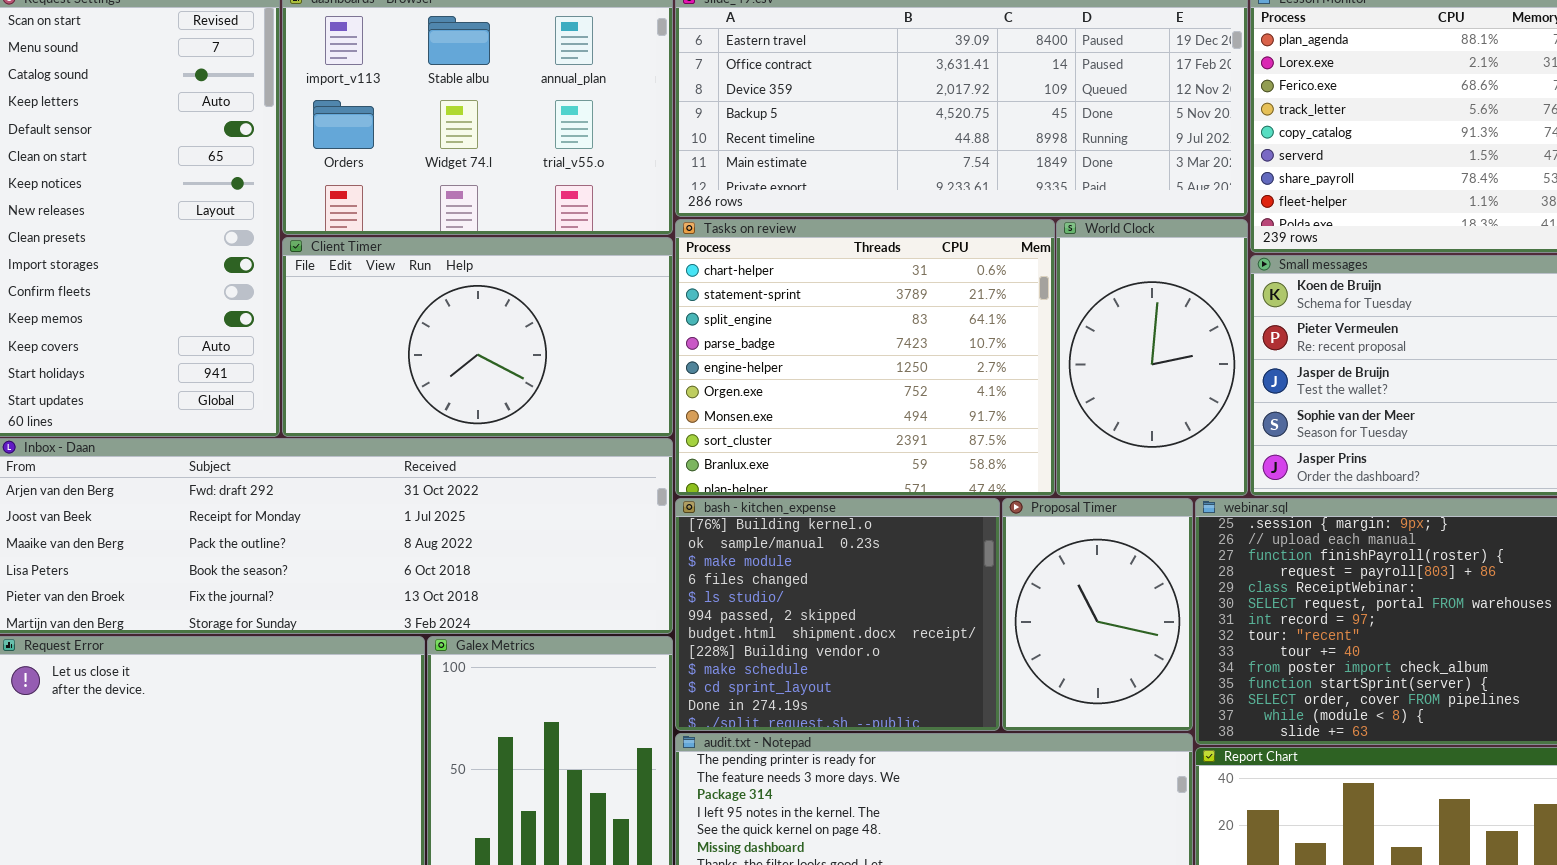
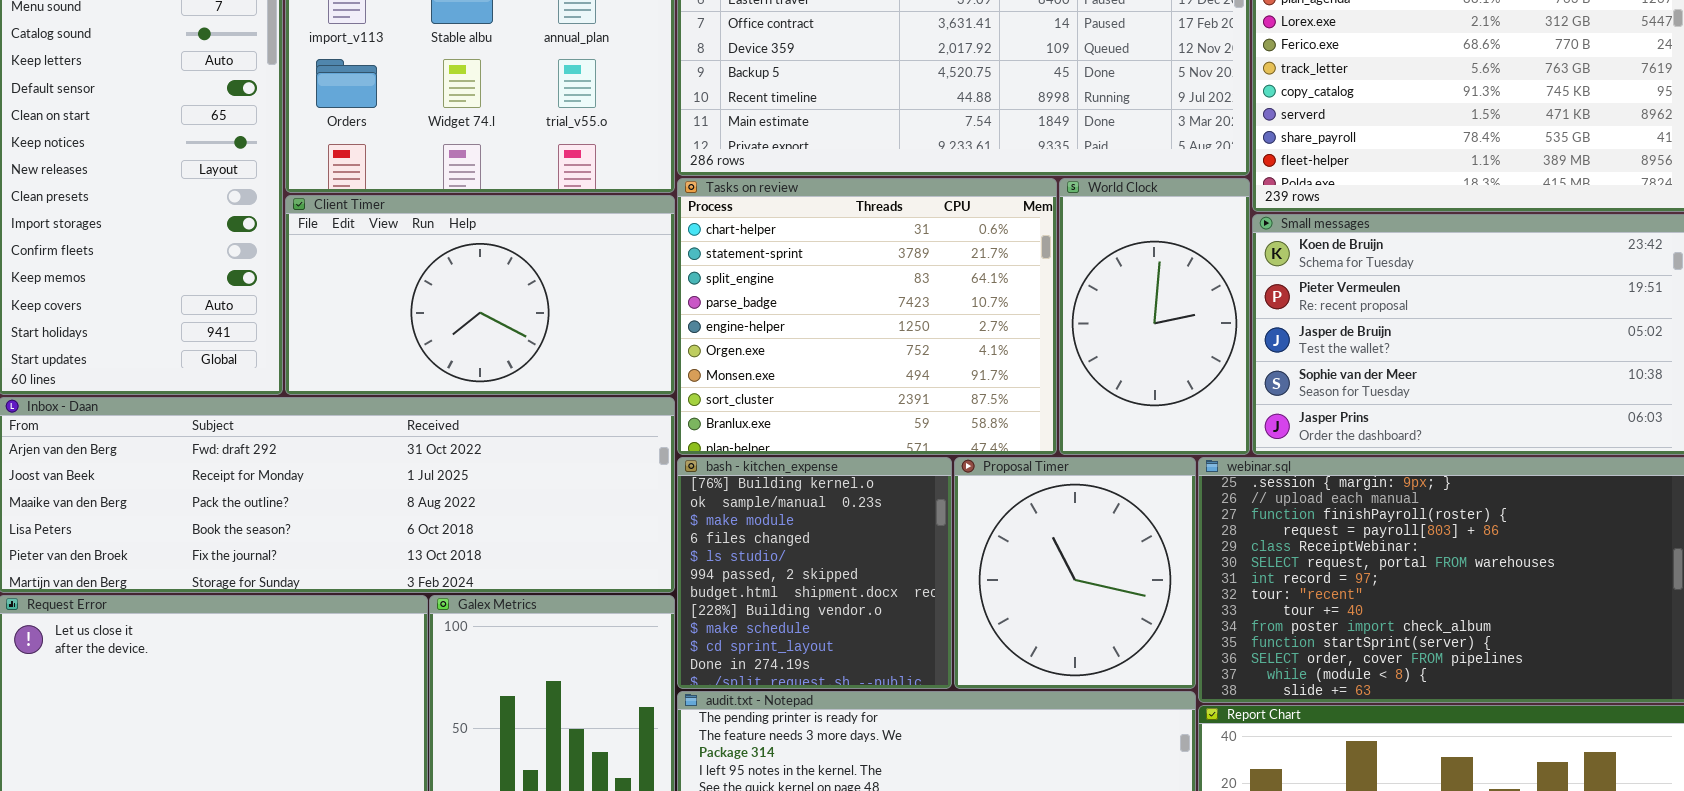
bash - kitchen_expense: [675,498,1000,731] -> [677,457,952,689], resized
Proposal Timer: [1002,498,1193,731] -> [954,457,1196,689], resized

